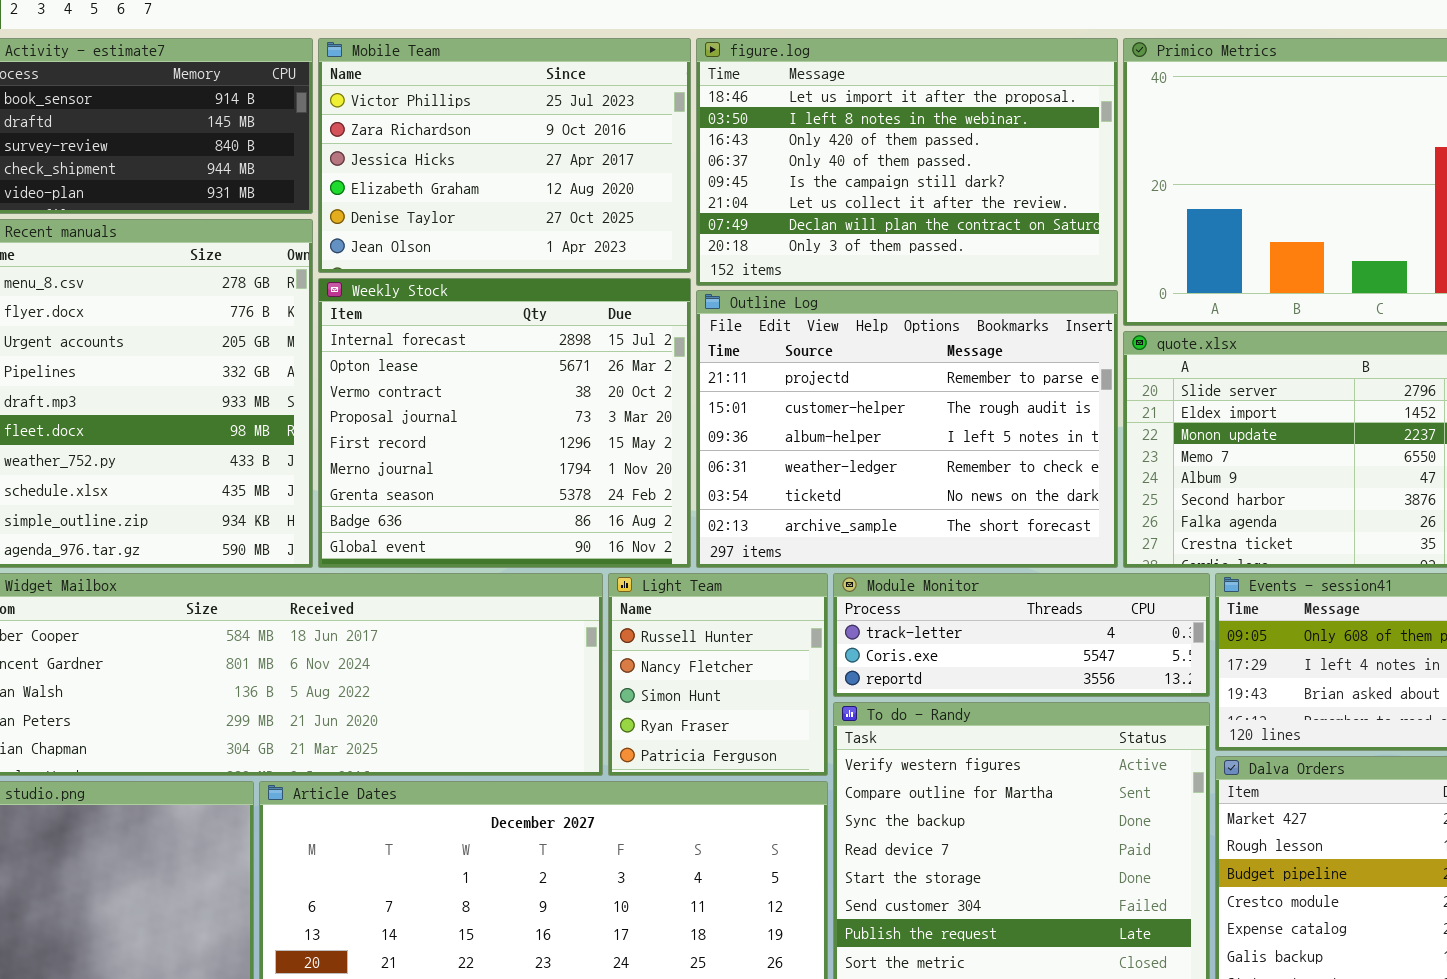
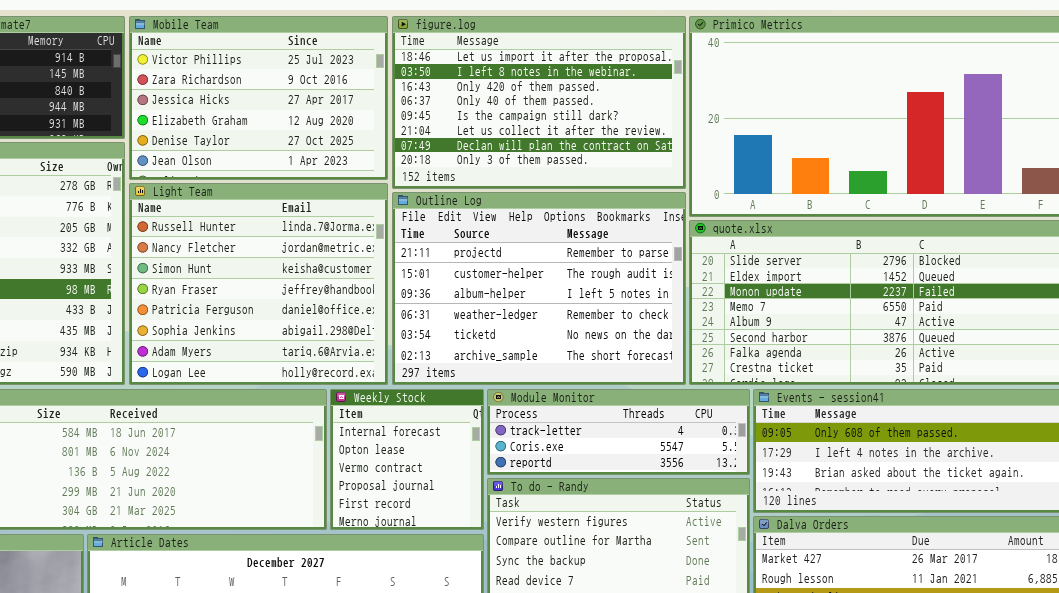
Weekly Stock: [318,278,691,568] -> [330,389,484,530], moved, resized
Light Team: [608,573,828,776] -> [129,183,388,385], moved, resized

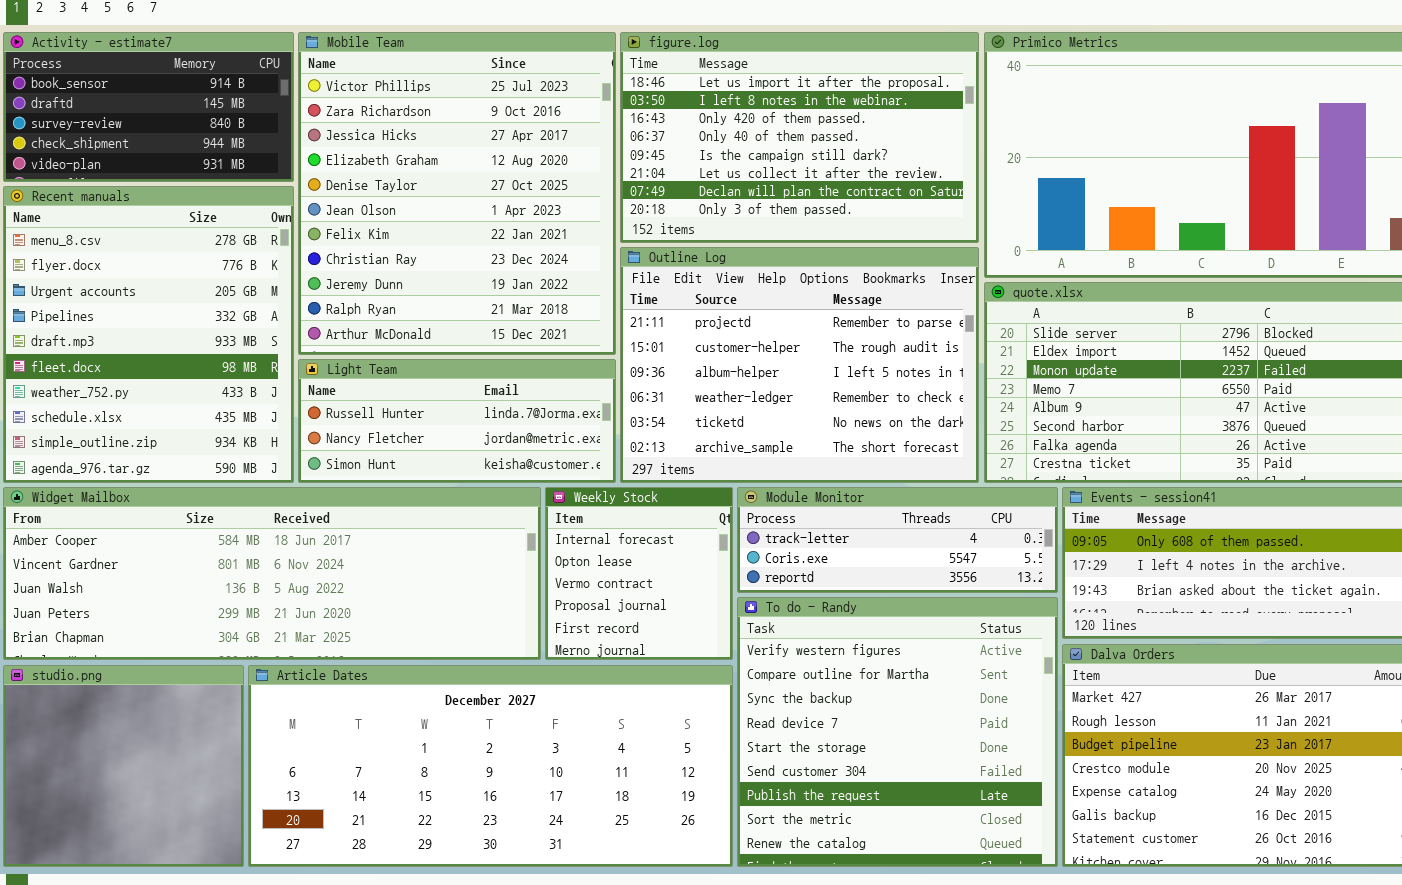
Mobile Team: [129,16,388,180] -> [298,32,616,355], resized
Light Team: [129,183,388,385] -> [298,359,616,483], resized

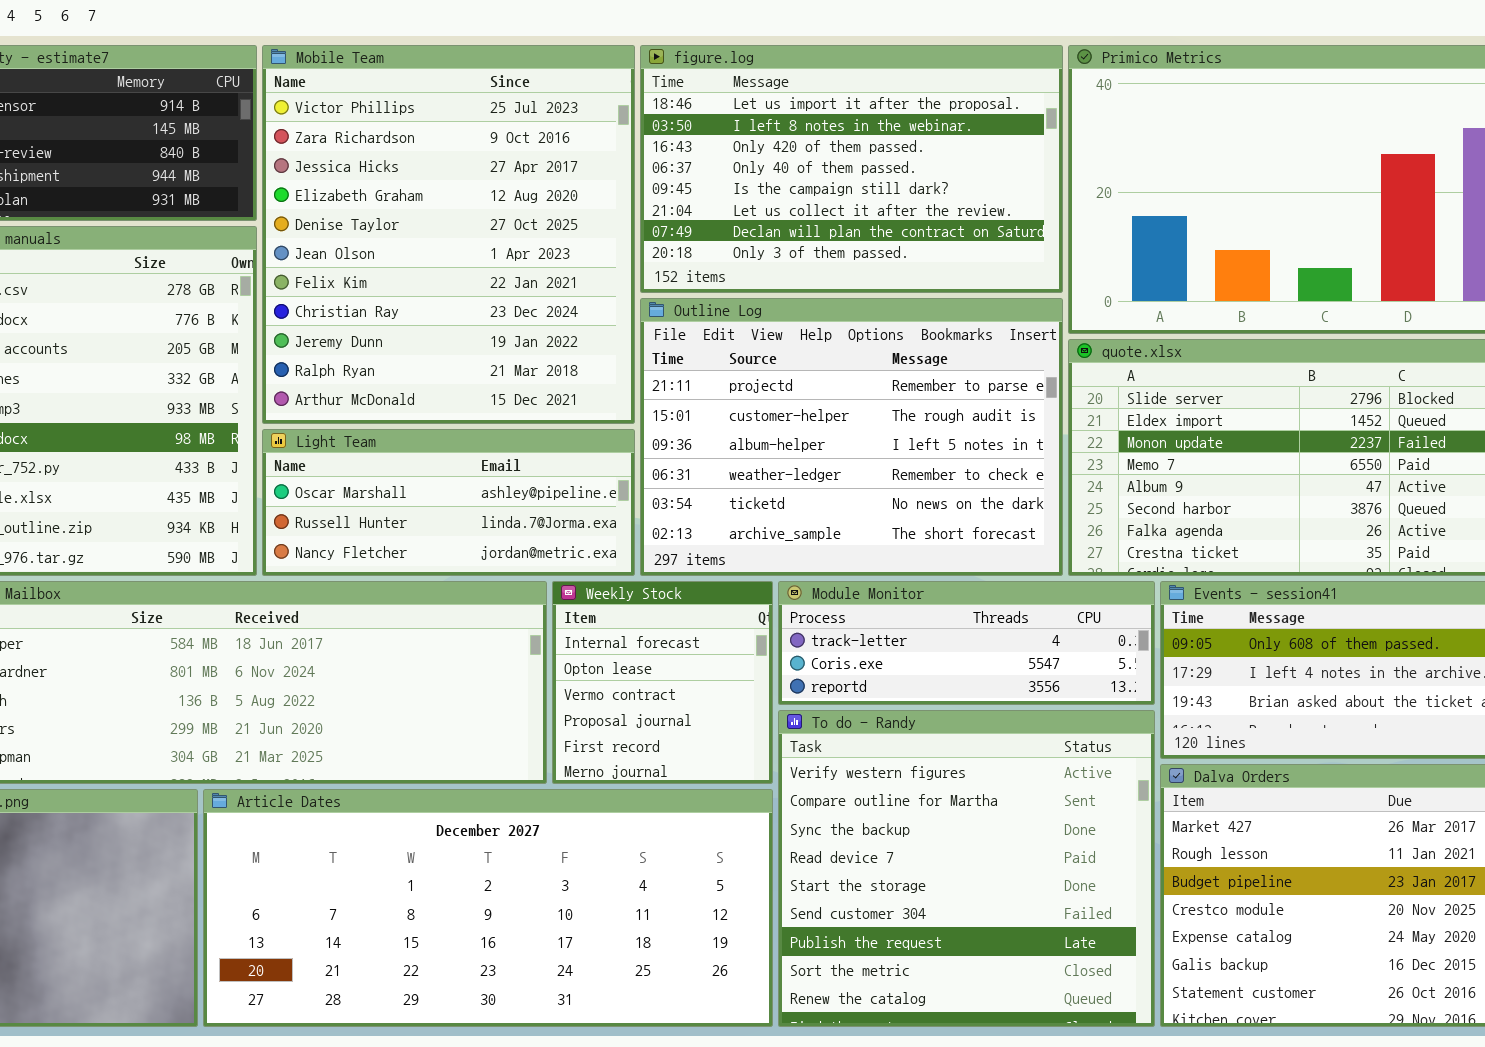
Light Team: [298,359,616,483] -> [262,429,635,576], scrolled up 1 row

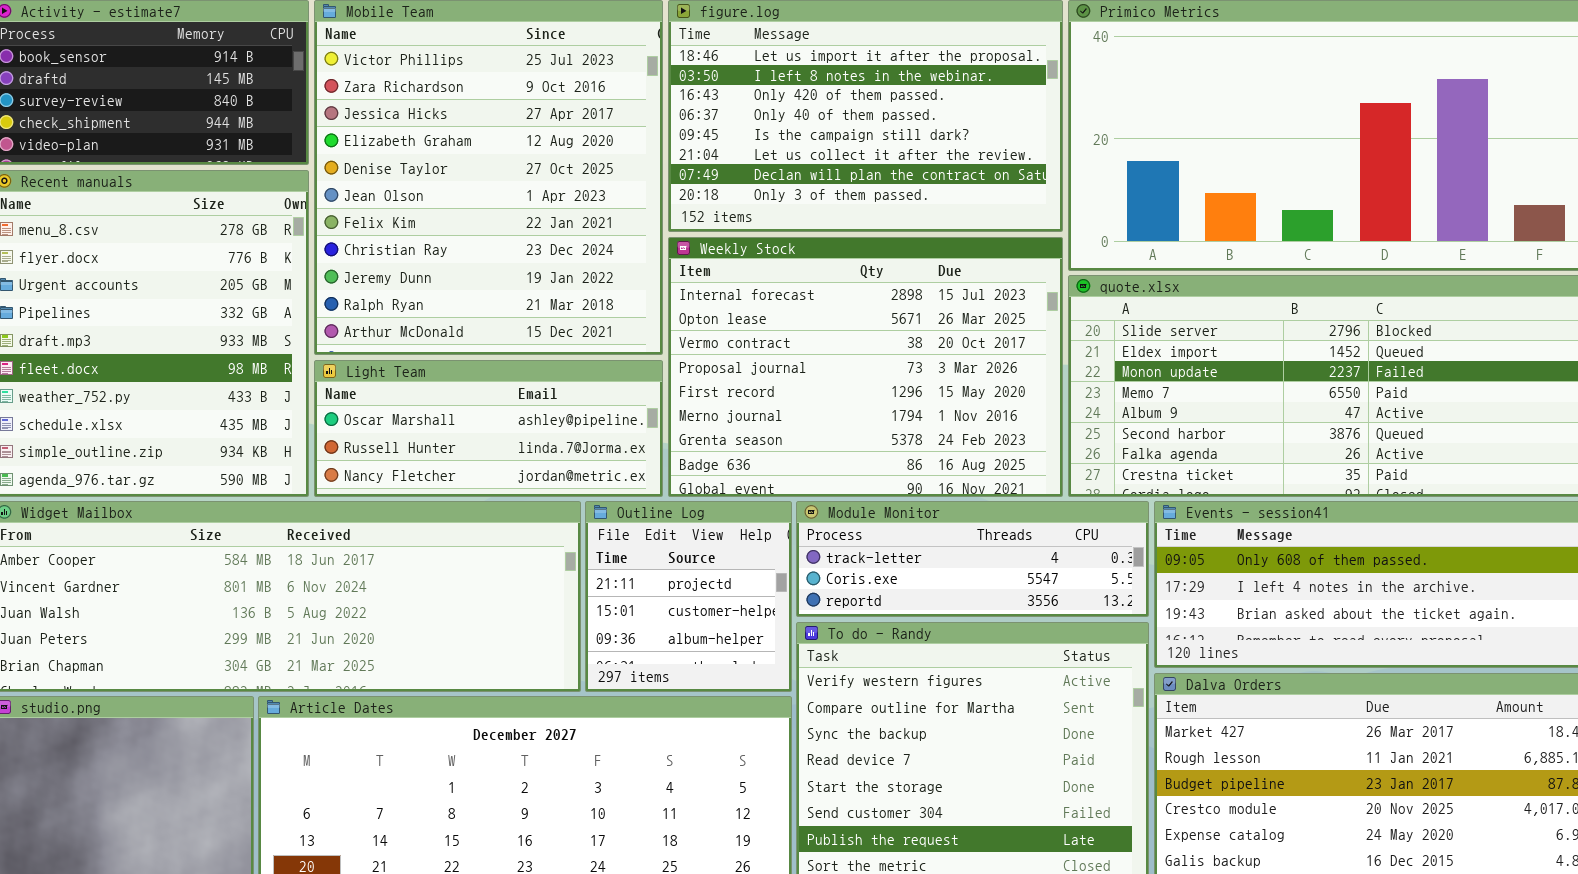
Outline Log: [640,298,1063,576] -> [585,501,792,692], moved, resized
Weekly Stock: [552,581,773,784] -> [668,237,1063,497], moved, resized

